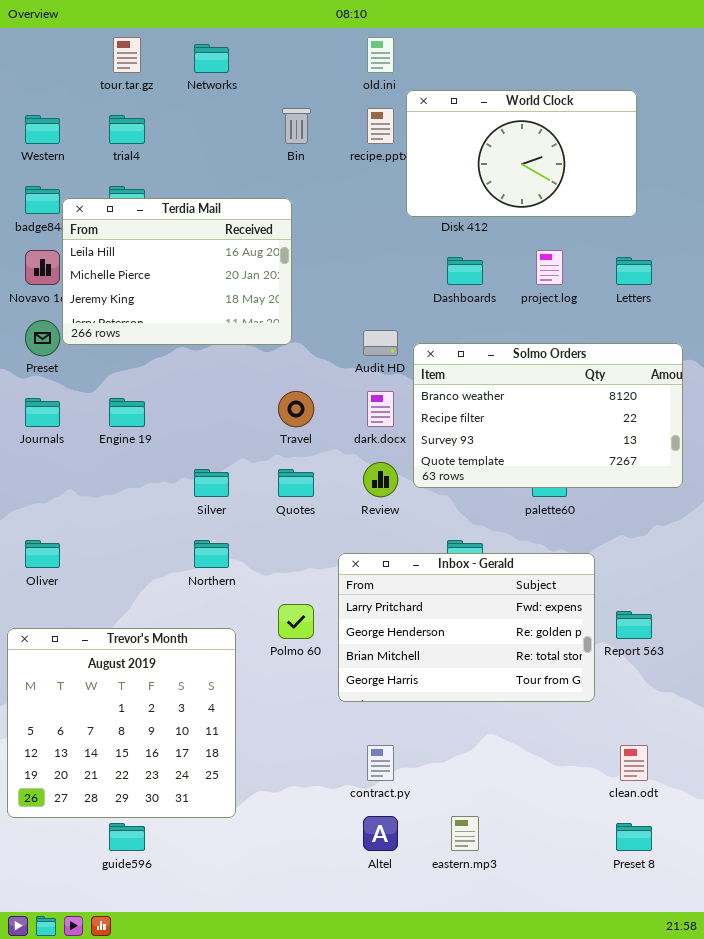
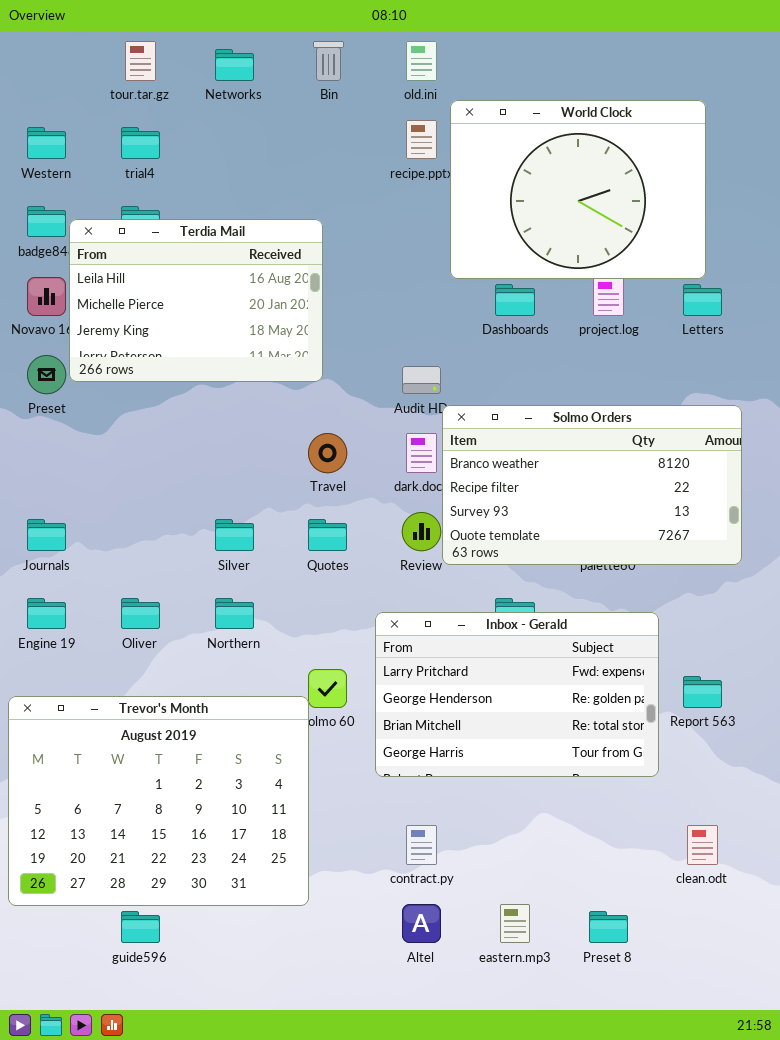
World Clock: [406,90,637,217] -> [450,100,706,279], resized
Bin: [282,108,311,144] -> [313,41,344,81], moved
Solmo Orders: [413,343,683,488] -> [442,405,742,565], moved
Journals: [25,398,60,427] -> [27,519,66,551], moved
Engine 19: [109,398,145,427] -> [27,598,66,629], moved
Oliver: [25,540,60,568] -> [121,598,160,629], moved
Trevor's Month: [7,628,236,818] -> [8,696,309,906], resized
Preset 8: [616,823,652,851] -> [589,911,628,943], moved

